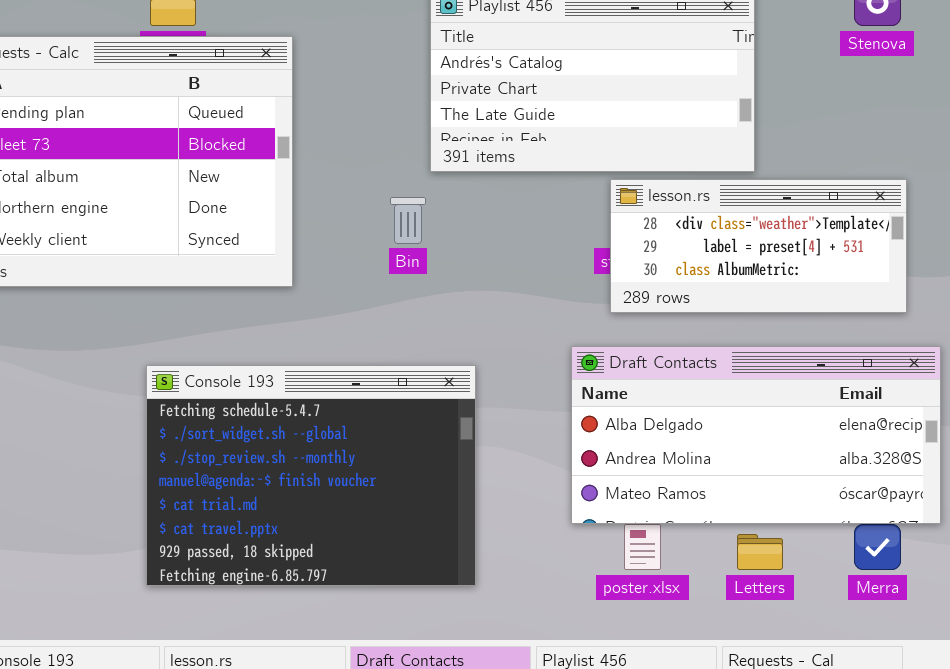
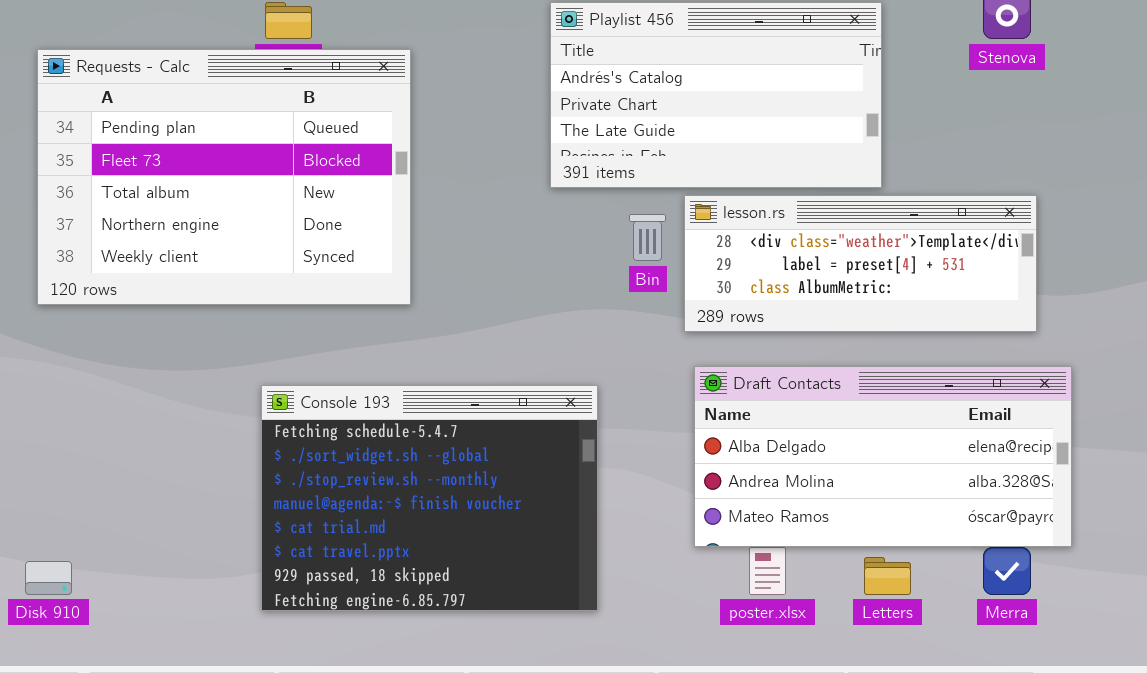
lesson.rs: [610,179,907,313] -> [684,195,1037,332], resized
Bin: [390,197,426,244] -> [629,214,666,261], moved

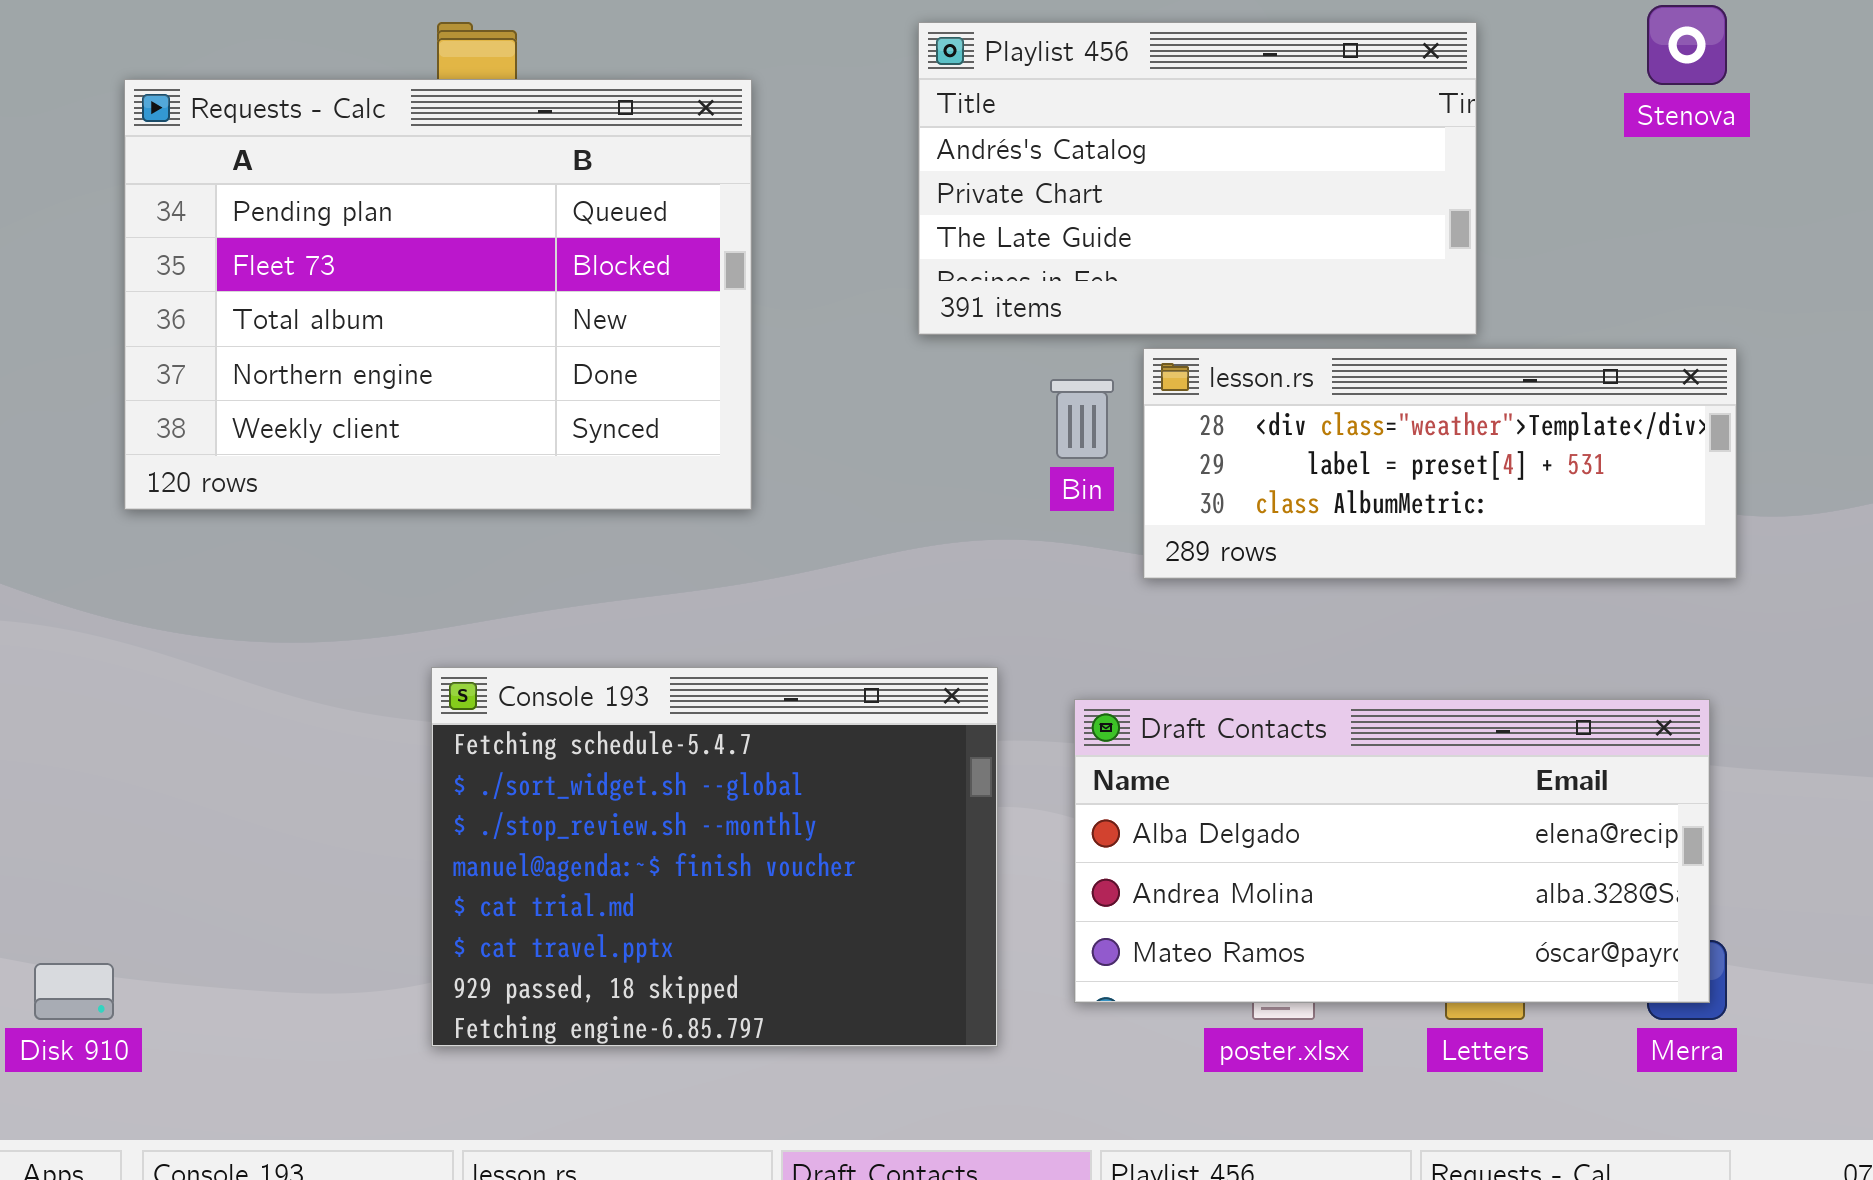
Requests - Calc: [37,49,411,305] -> [124,79,752,510], moved
Draft Contacts: [694,366,1072,547] -> [1074,699,1710,1003], moved

